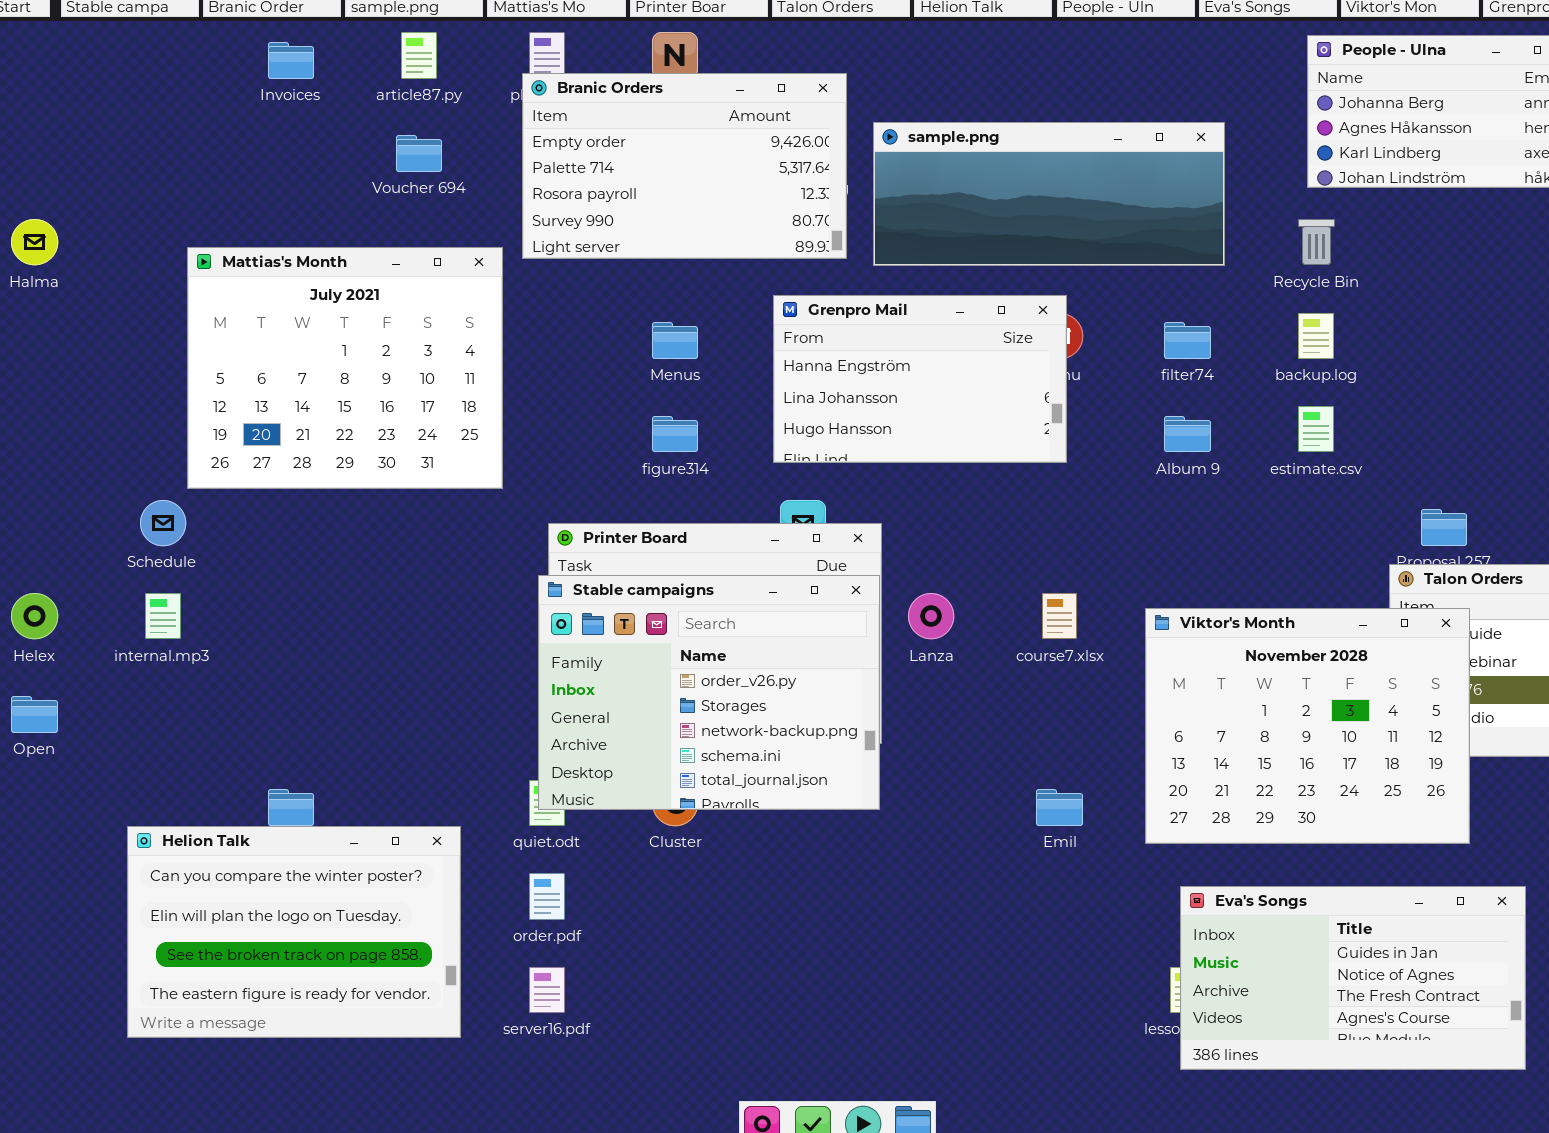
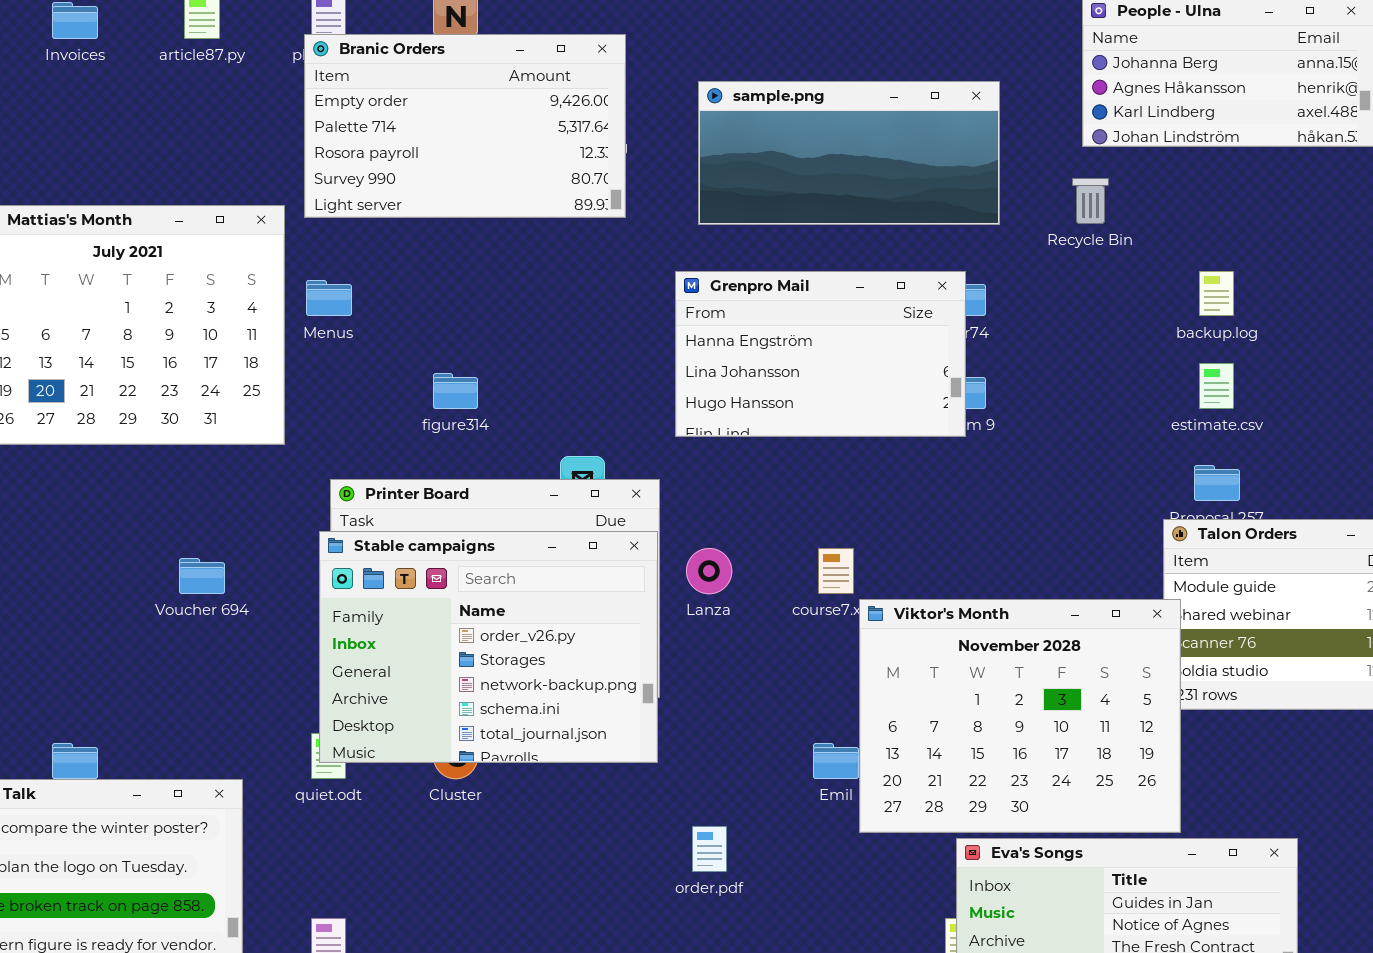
sample.png: [873,122,1225,266] -> [698,81,1000,225], resized
Voucher 694: [396,135,442,172] -> [179,558,225,594], moved
Grenpro Mail: [773,295,1067,463] -> [675,271,966,437], moved
backup.log: [1298,313,1334,359] -> [1199,271,1234,316], moved
Menus: [652,322,698,359] -> [306,280,352,316], moved
estimate.csv: [1298,406,1334,452] -> [1199,363,1234,409], moved
Viktor's Month: [1145,608,1470,844] -> [859,599,1181,833], moved
order.pdf: [529,873,565,920] -> [692,826,727,872], moved

